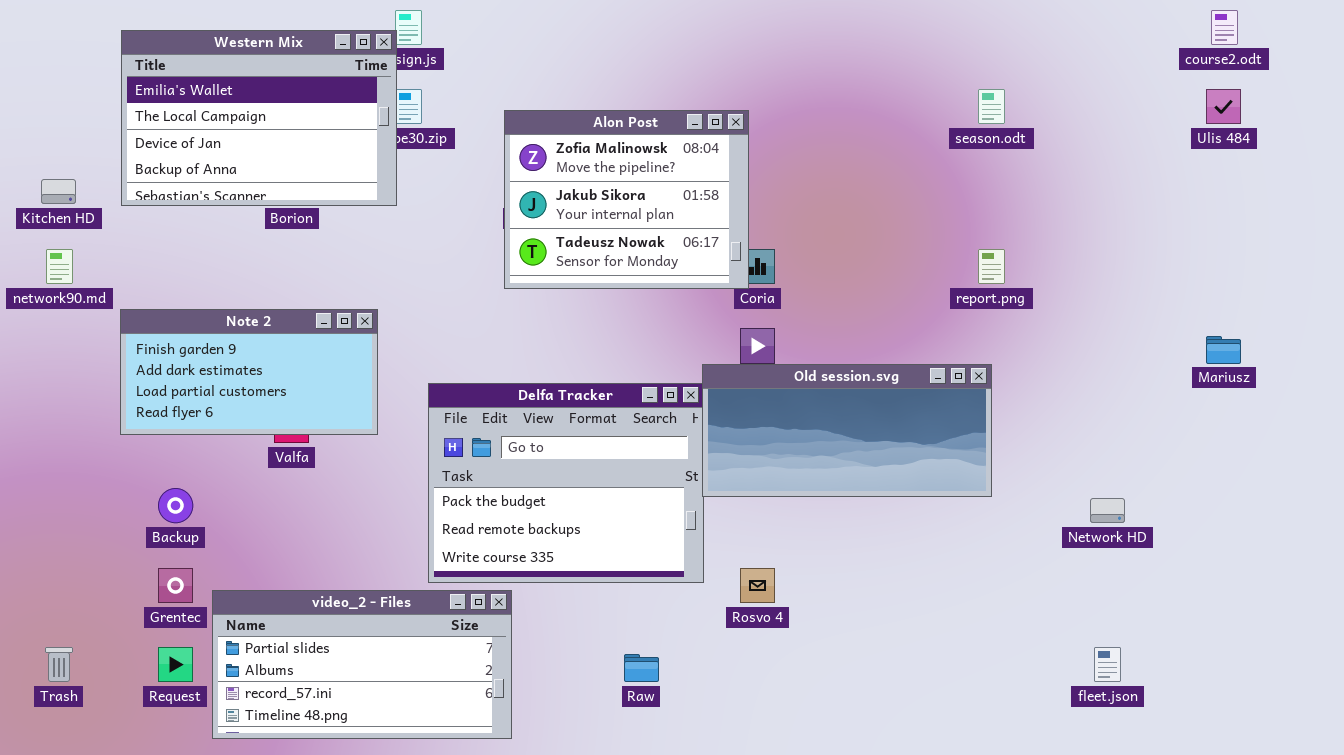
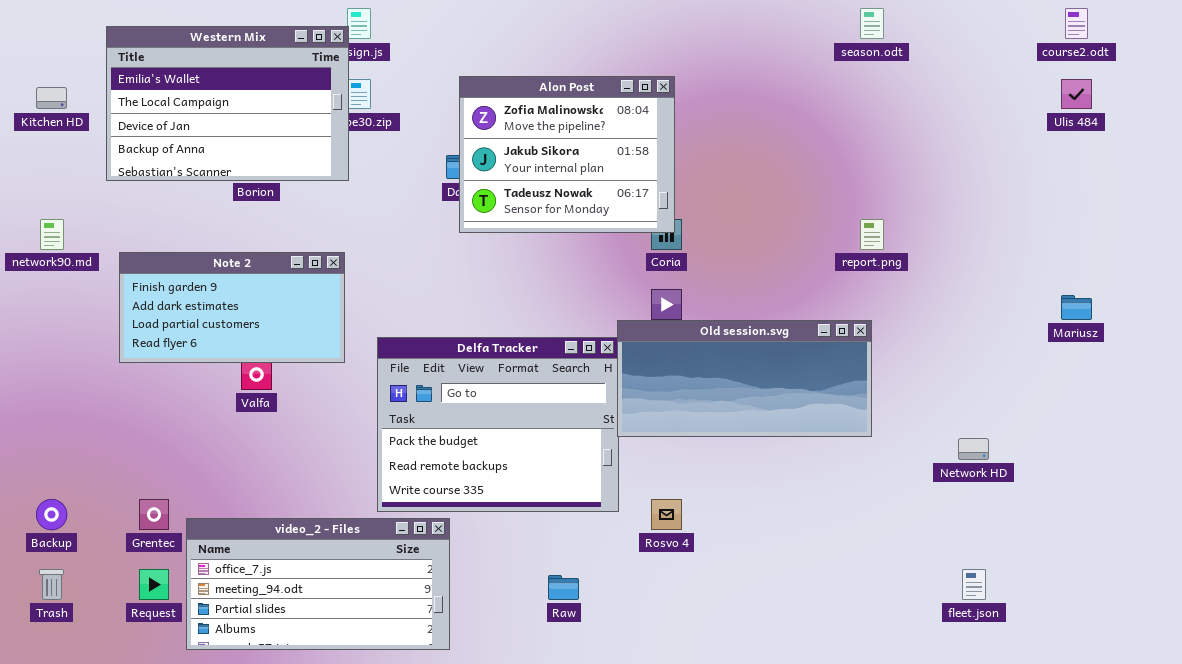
season.odt: [978,89,1005,124] -> [860,8,884,39], moved
Alon Post: [504,110,749,289] -> [459,76,675,233], moved
Kitchen HD: [41,179,76,204] -> [36,87,67,109], moved
Note 2: [120,309,378,435] -> [119,252,345,363], moved
Backup: [158,488,193,523] -> [36,499,67,530], moved
video_2 - Files: [212,590,512,739] -> [186,518,450,650], scrolled up 2 rows

